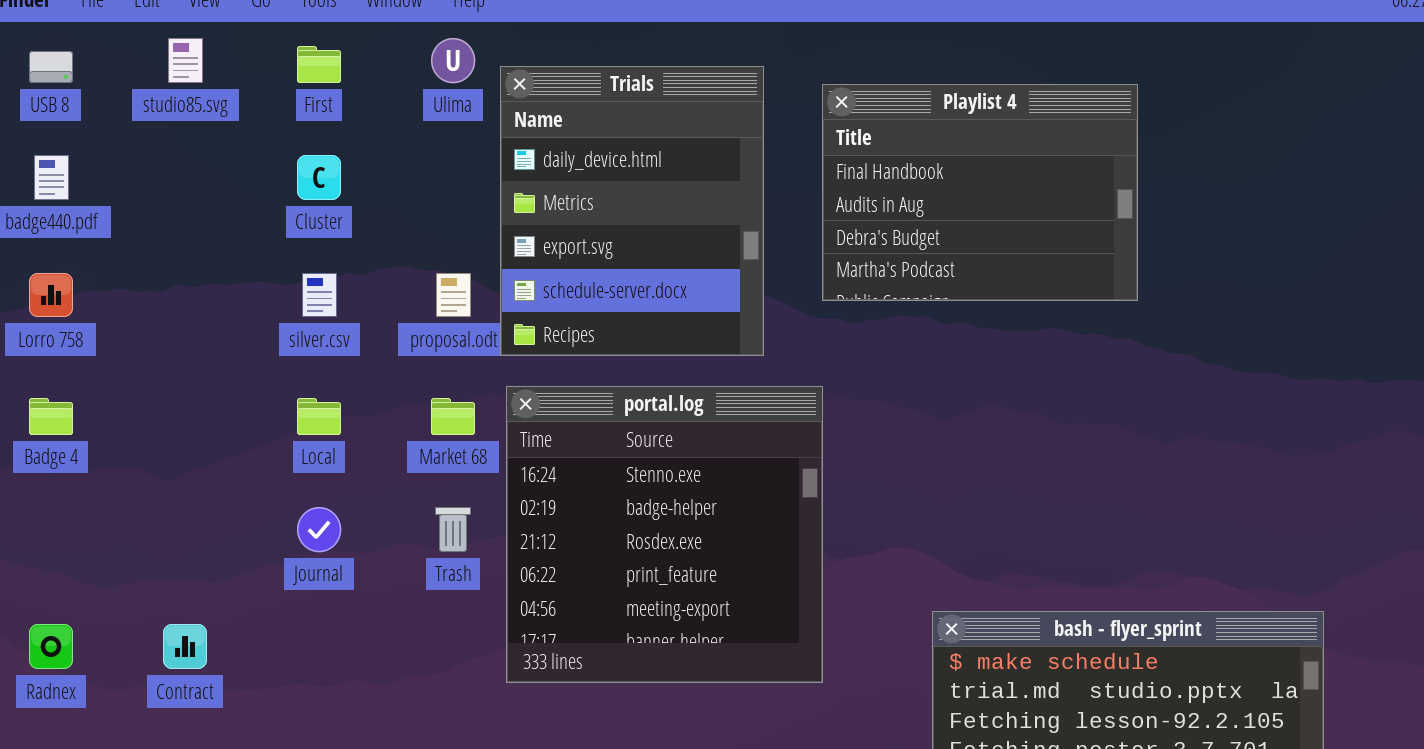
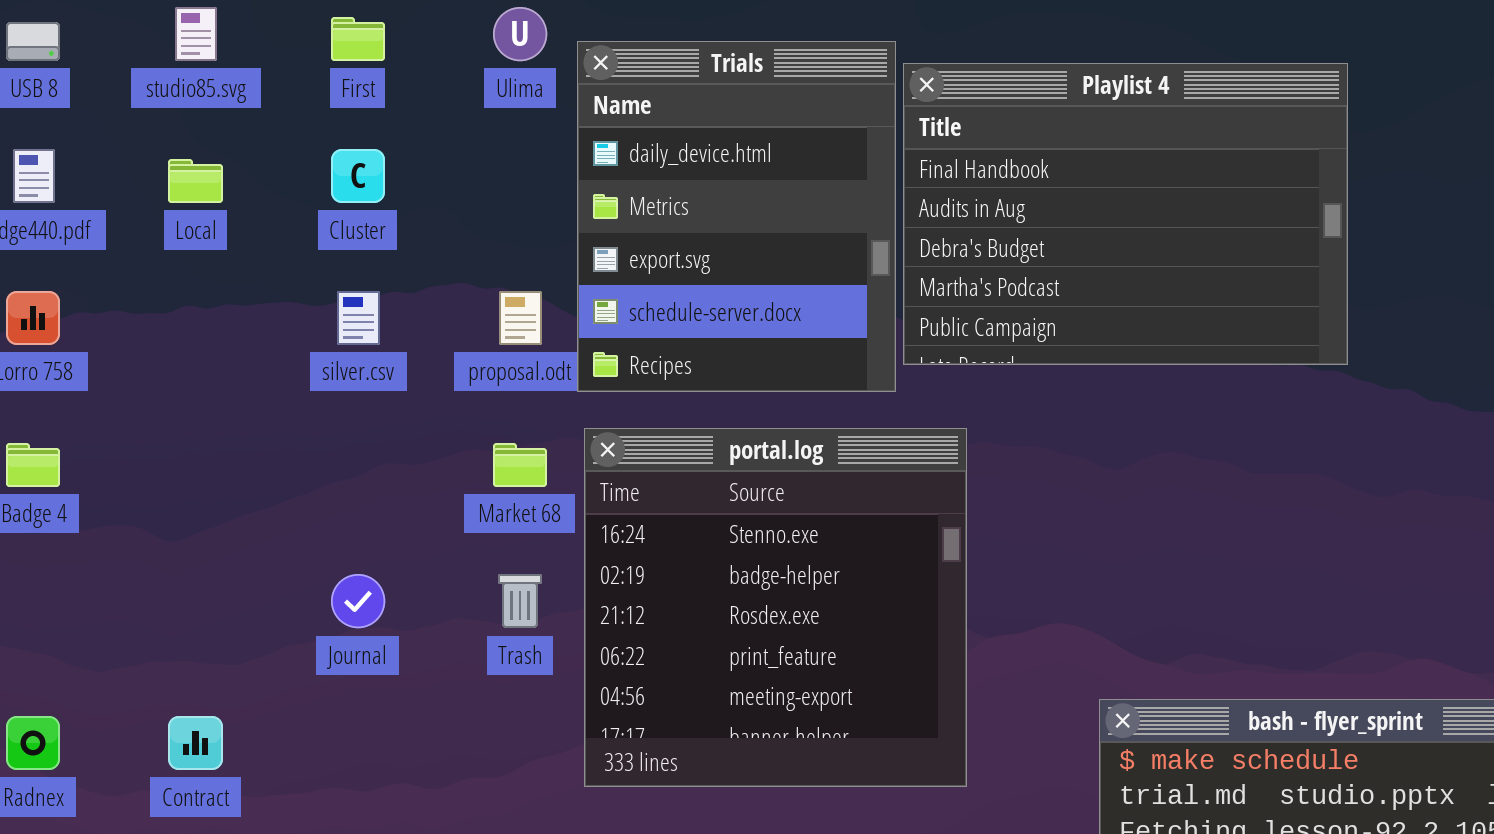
Playlist 4: [822,84,1138,301] -> [903,63,1348,365], resized
Local: [297,398,341,435] -> [168,159,223,203], moved

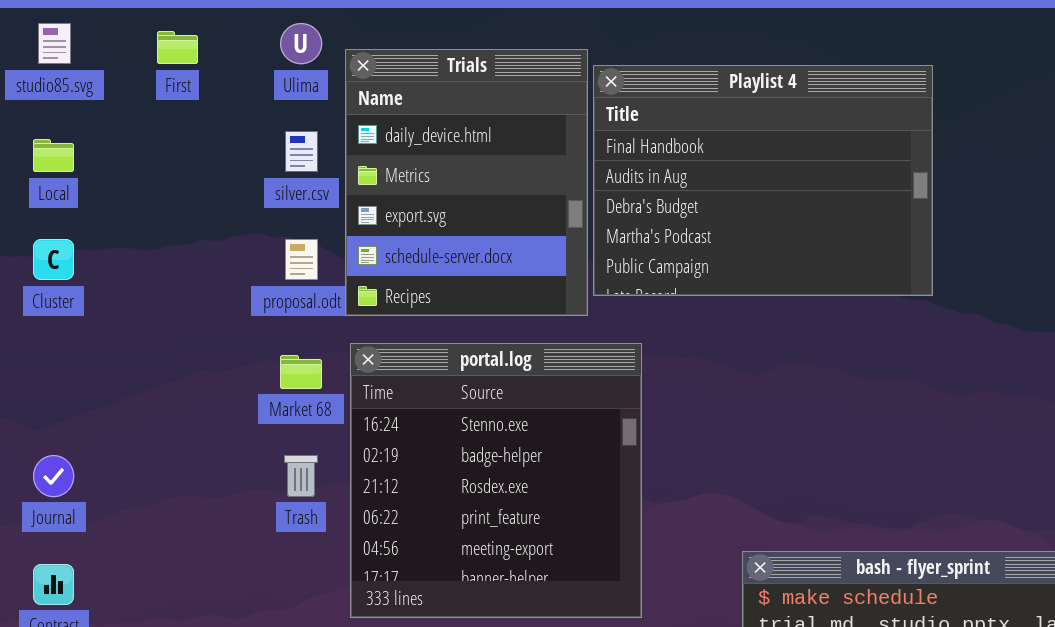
Cluster: [331,149,385,203] -> [33,239,74,280], moved
silver.csv: [337,291,380,345] -> [285,131,318,172], moved
Journal: [331,574,385,628] -> [33,455,74,497], moved

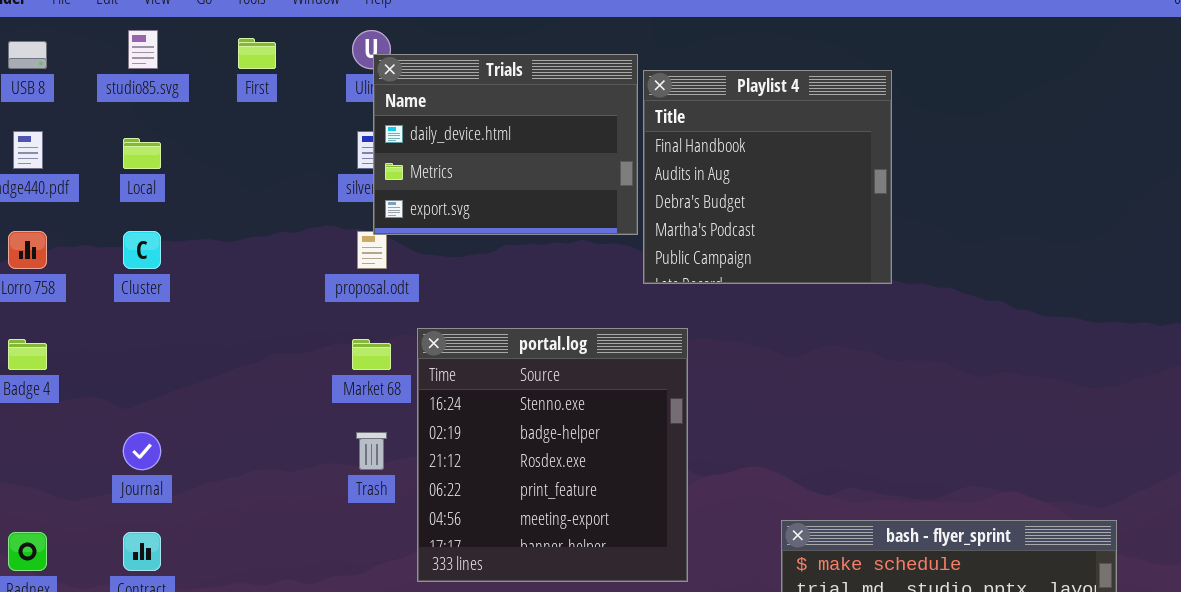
Trials: [345,49,588,316] -> [373,54,638,235], resized
Playlist 4: [593,65,933,296] -> [643,70,892,284], resized

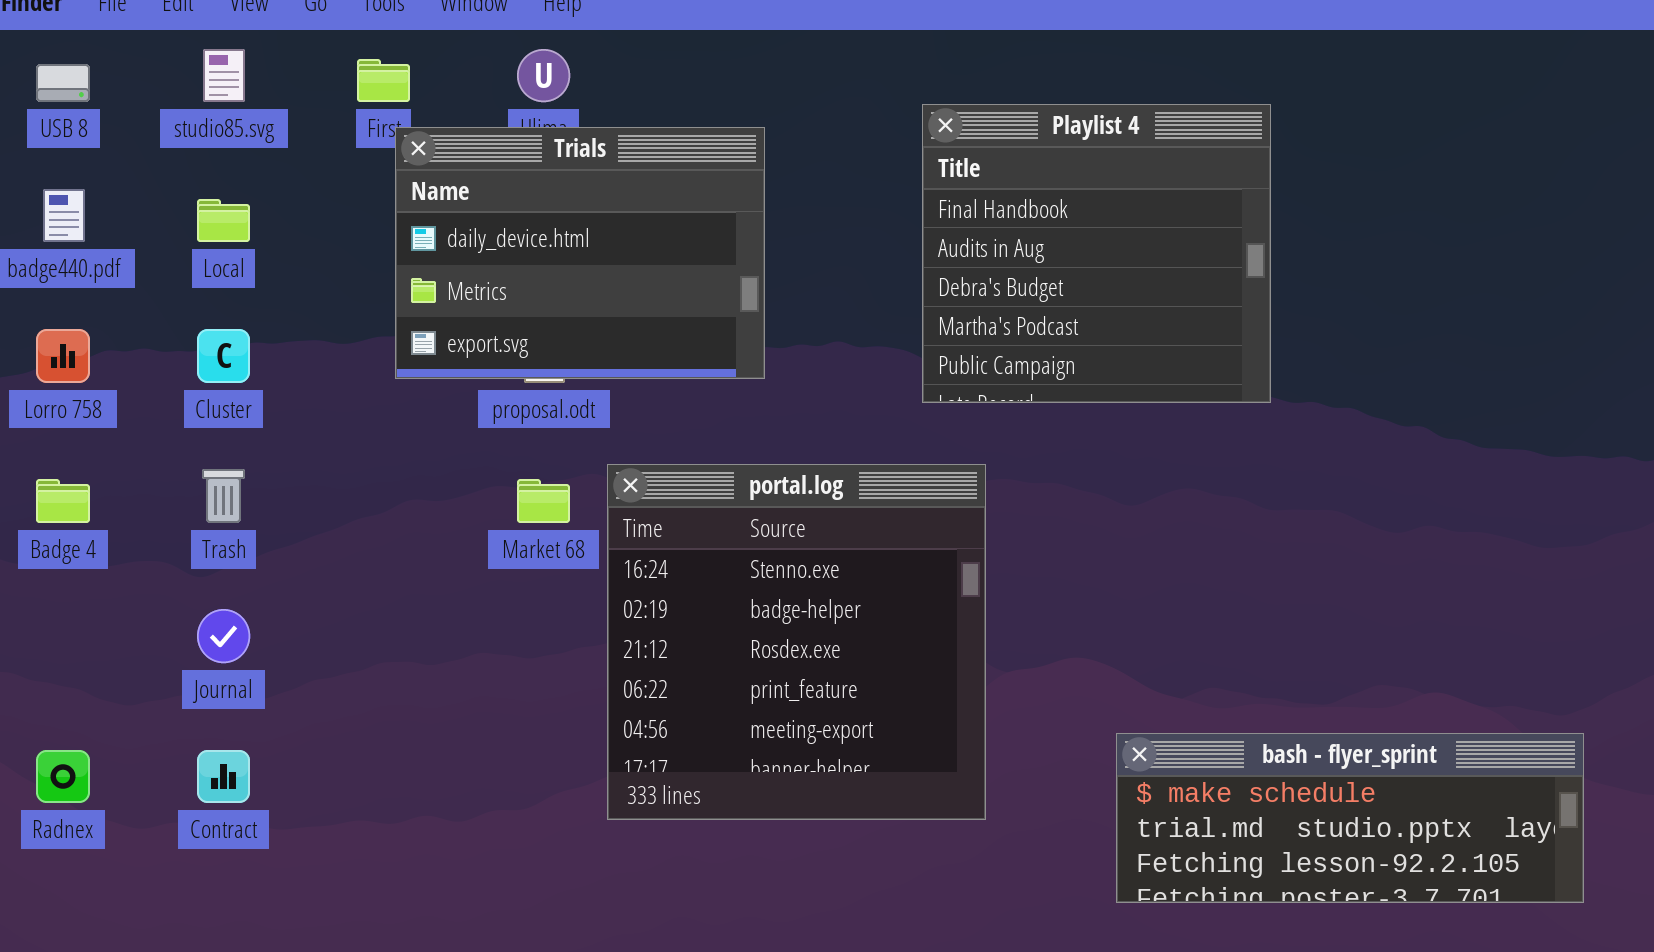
Trials: [373,54,638,235] -> [395,127,765,379], moved
Trash: [356,432,387,470] -> [202,469,245,523], moved

